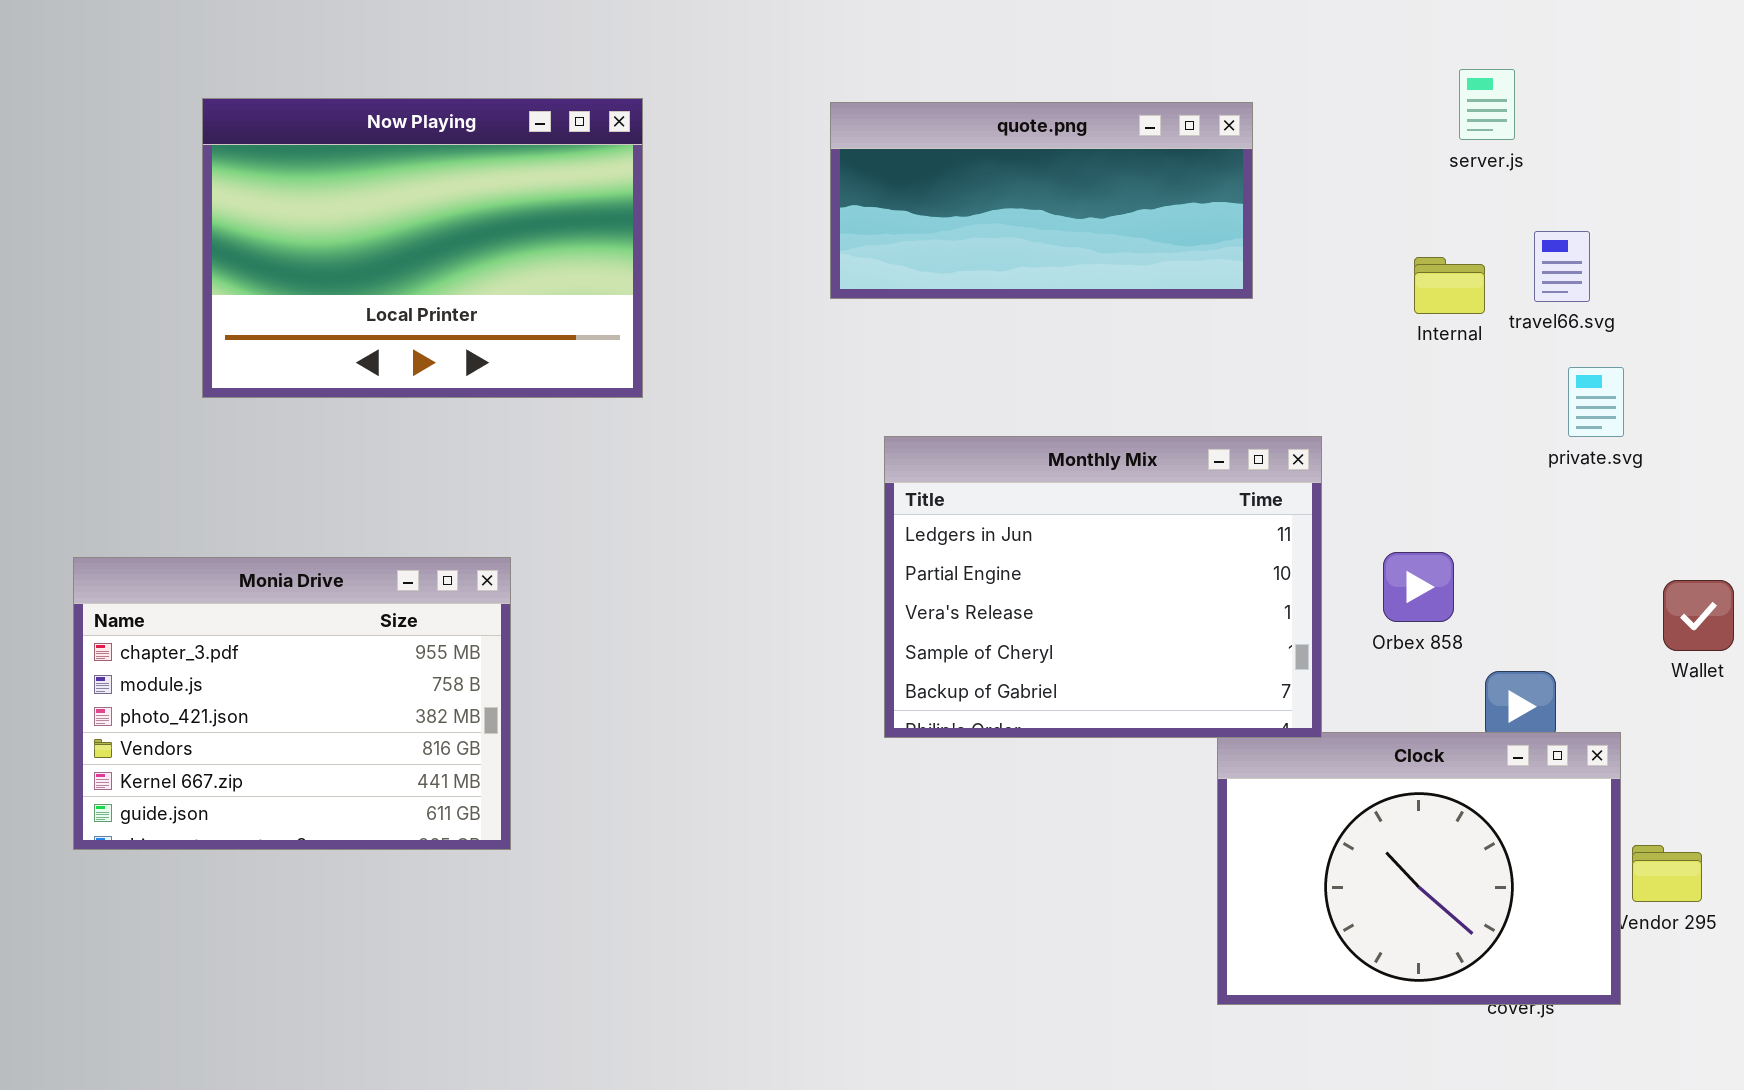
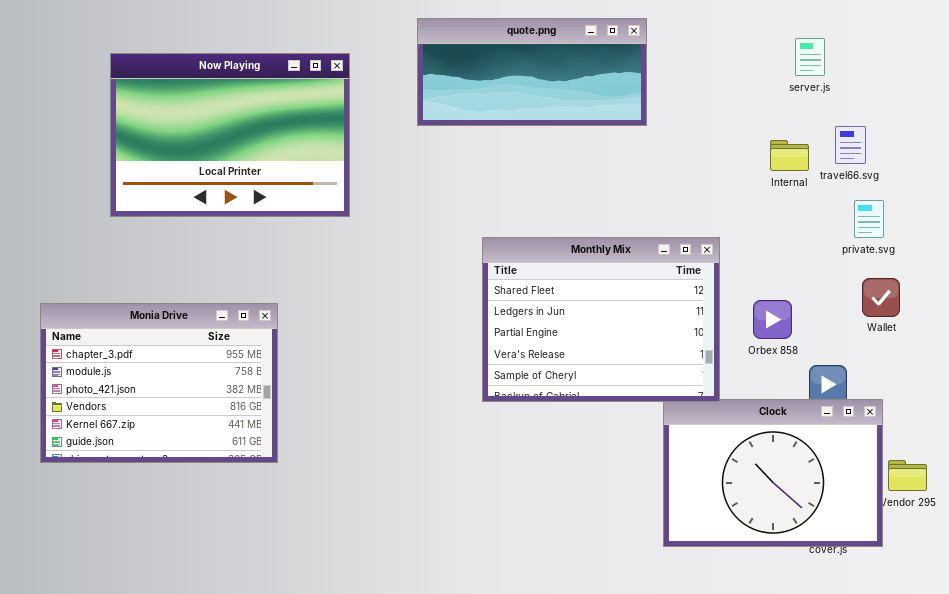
quote.png: [830,102,1253,299] -> [417,18,647,126], moved
Monthly Mix: [884,436,1322,738] -> [482,237,720,402], scrolled up 1 row
Wallet: [1663,580,1734,651] -> [862,278,900,317], moved

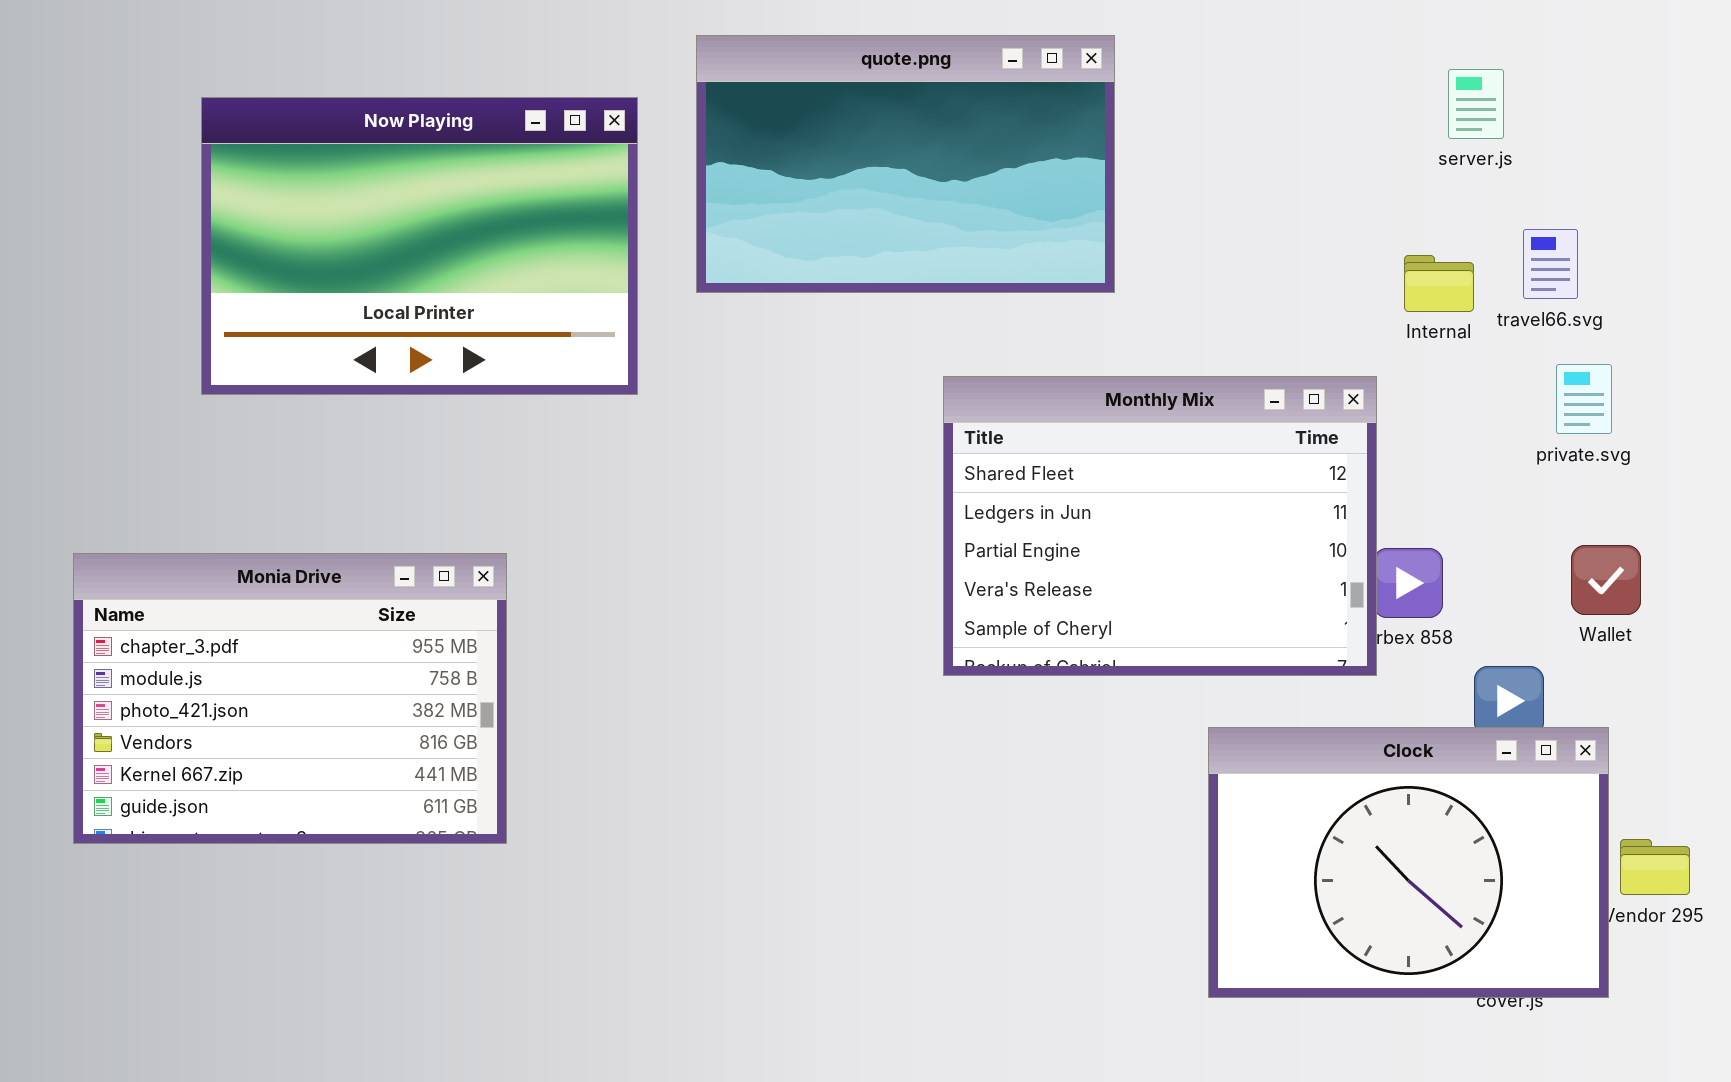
quote.png: [417,18,647,126] -> [696,35,1115,293], moved, resized
Monthly Mix: [482,237,720,402] -> [943,376,1377,676], moved
Wallet: [862,278,900,317] -> [1571,545,1641,615], moved

